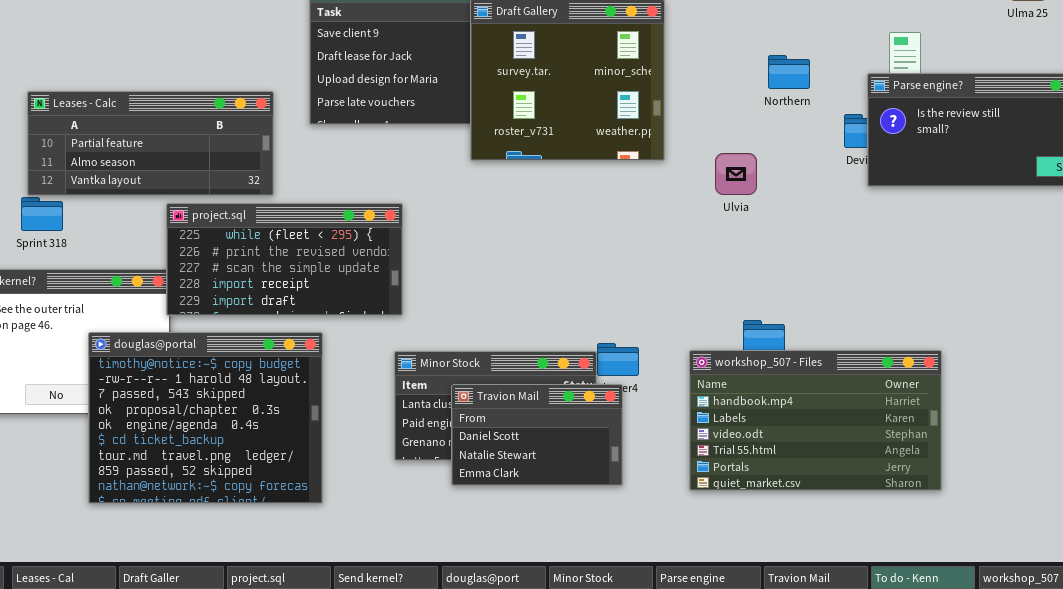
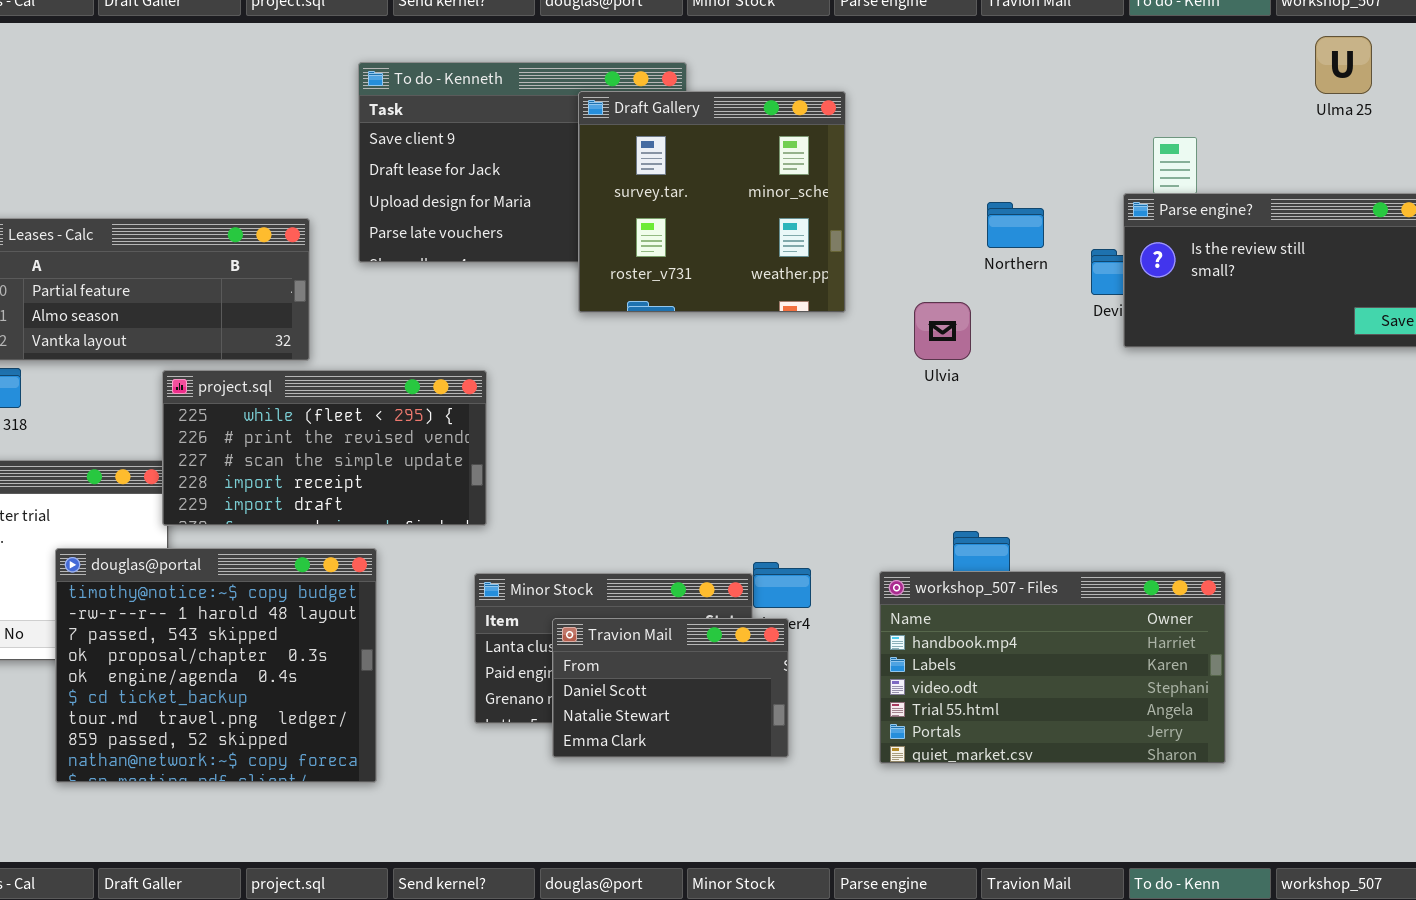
Northern: [768,55,810,89] -> [987,202,1044,248], moved

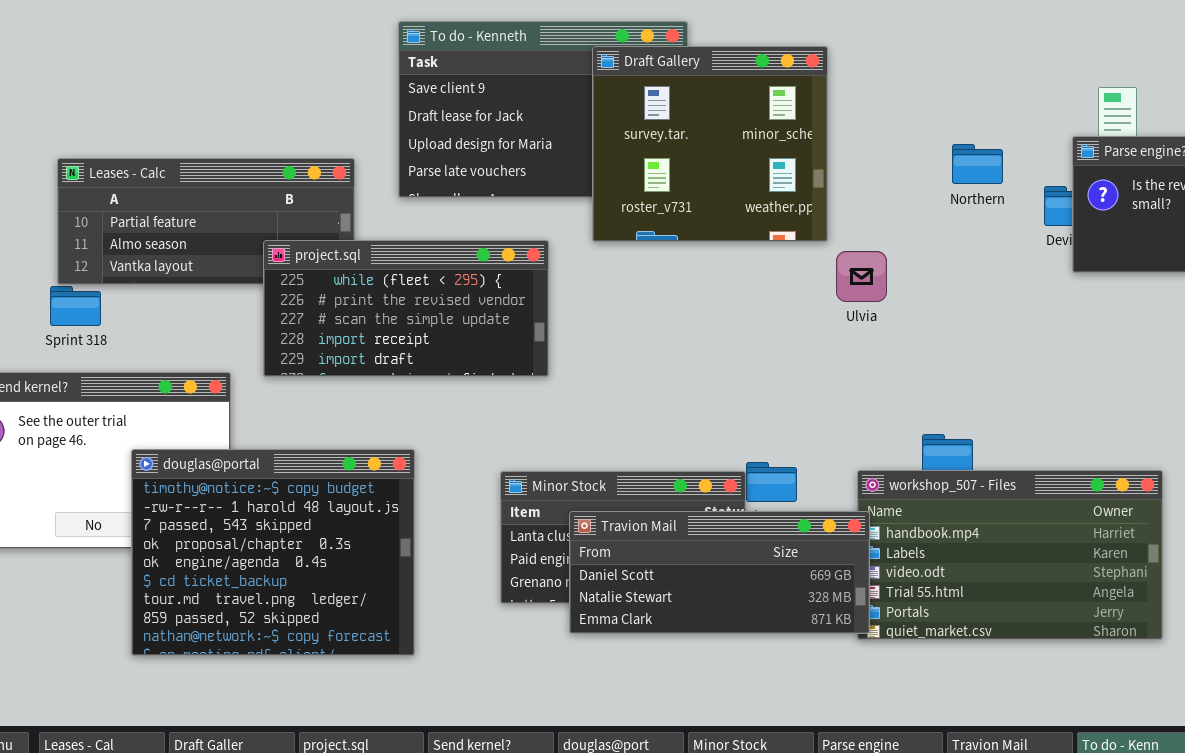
Ulvia: [914,302,971,360] -> [836,251,887,302], moved
project.sql: [162,370,487,526] -> [263,240,549,377], moved
Travion Mail: [552,618,789,758] -> [569,511,870,634], resized

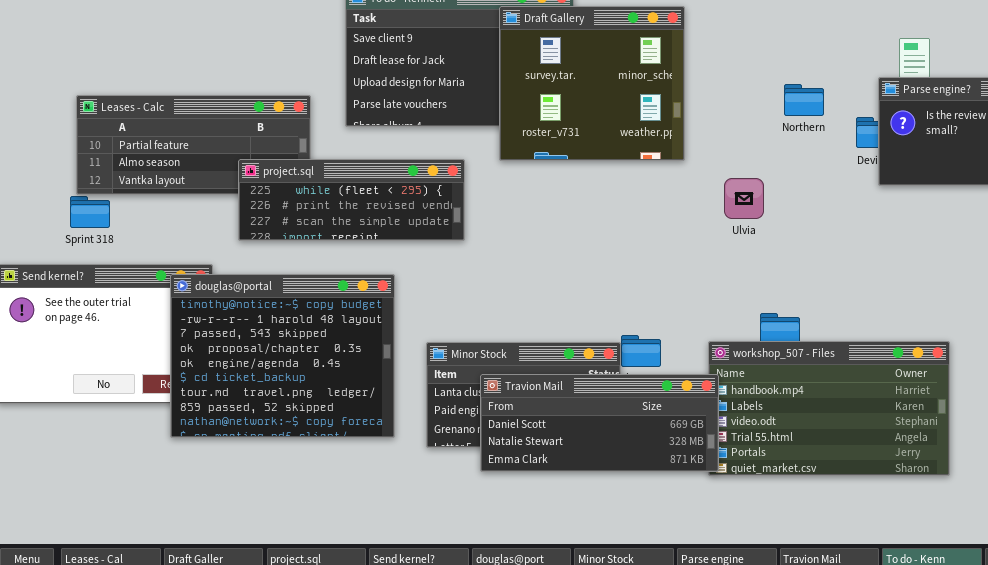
project.sql: [263,240,549,377] -> [238,159,465,241], resized
Ulvia: [836,251,887,302] -> [724,178,764,219], moved
douglas@portal: [131,449,415,656] -> [170,274,395,438], moved

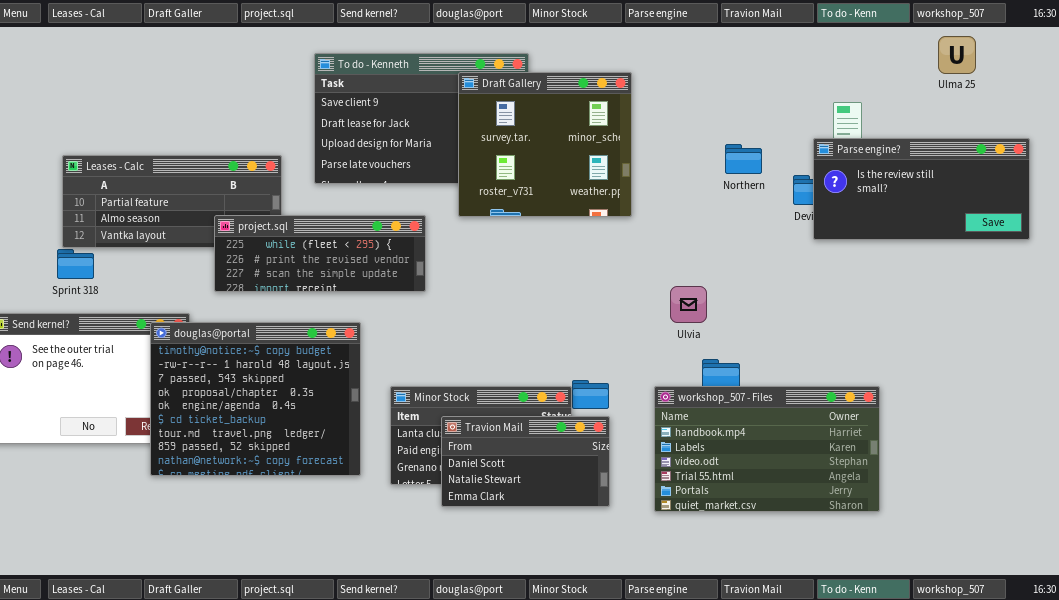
Ulvia: [724,178,764,219] -> [670,286,707,323], moved
Travion Mail: [480,374,719,472] -> [441,416,610,507], resized

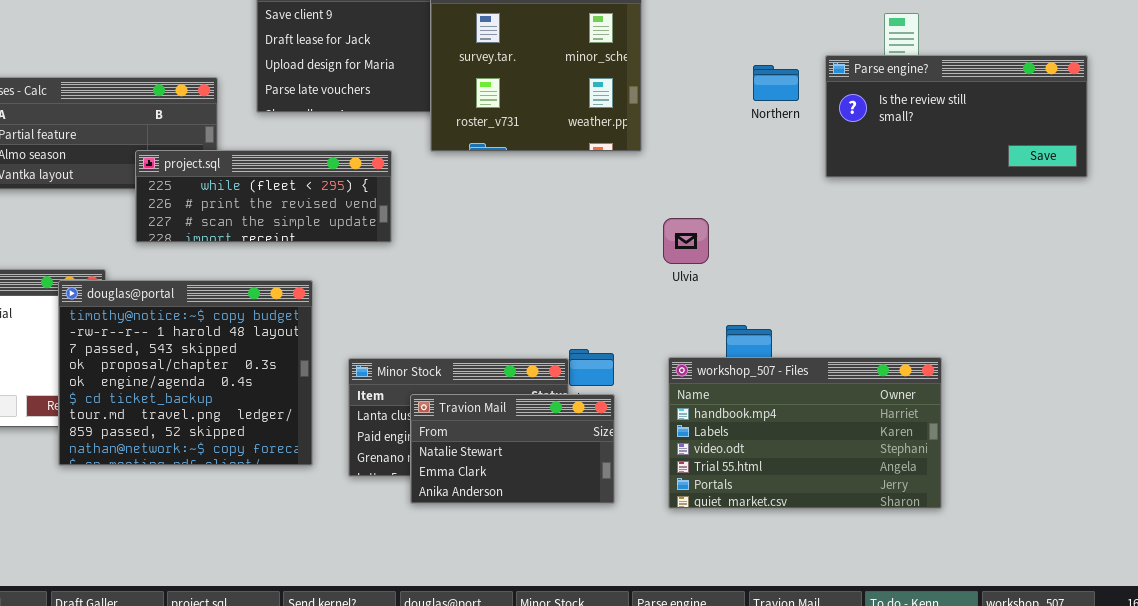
Parse engine?: [813,138,1030,240] -> [825,55,1088,178], moved
Ulvia: [670,286,707,323] -> [663,218,709,264], moved
Travion Mail: [441,416,610,507] -> [410,394,615,504], scrolled down 1 row

